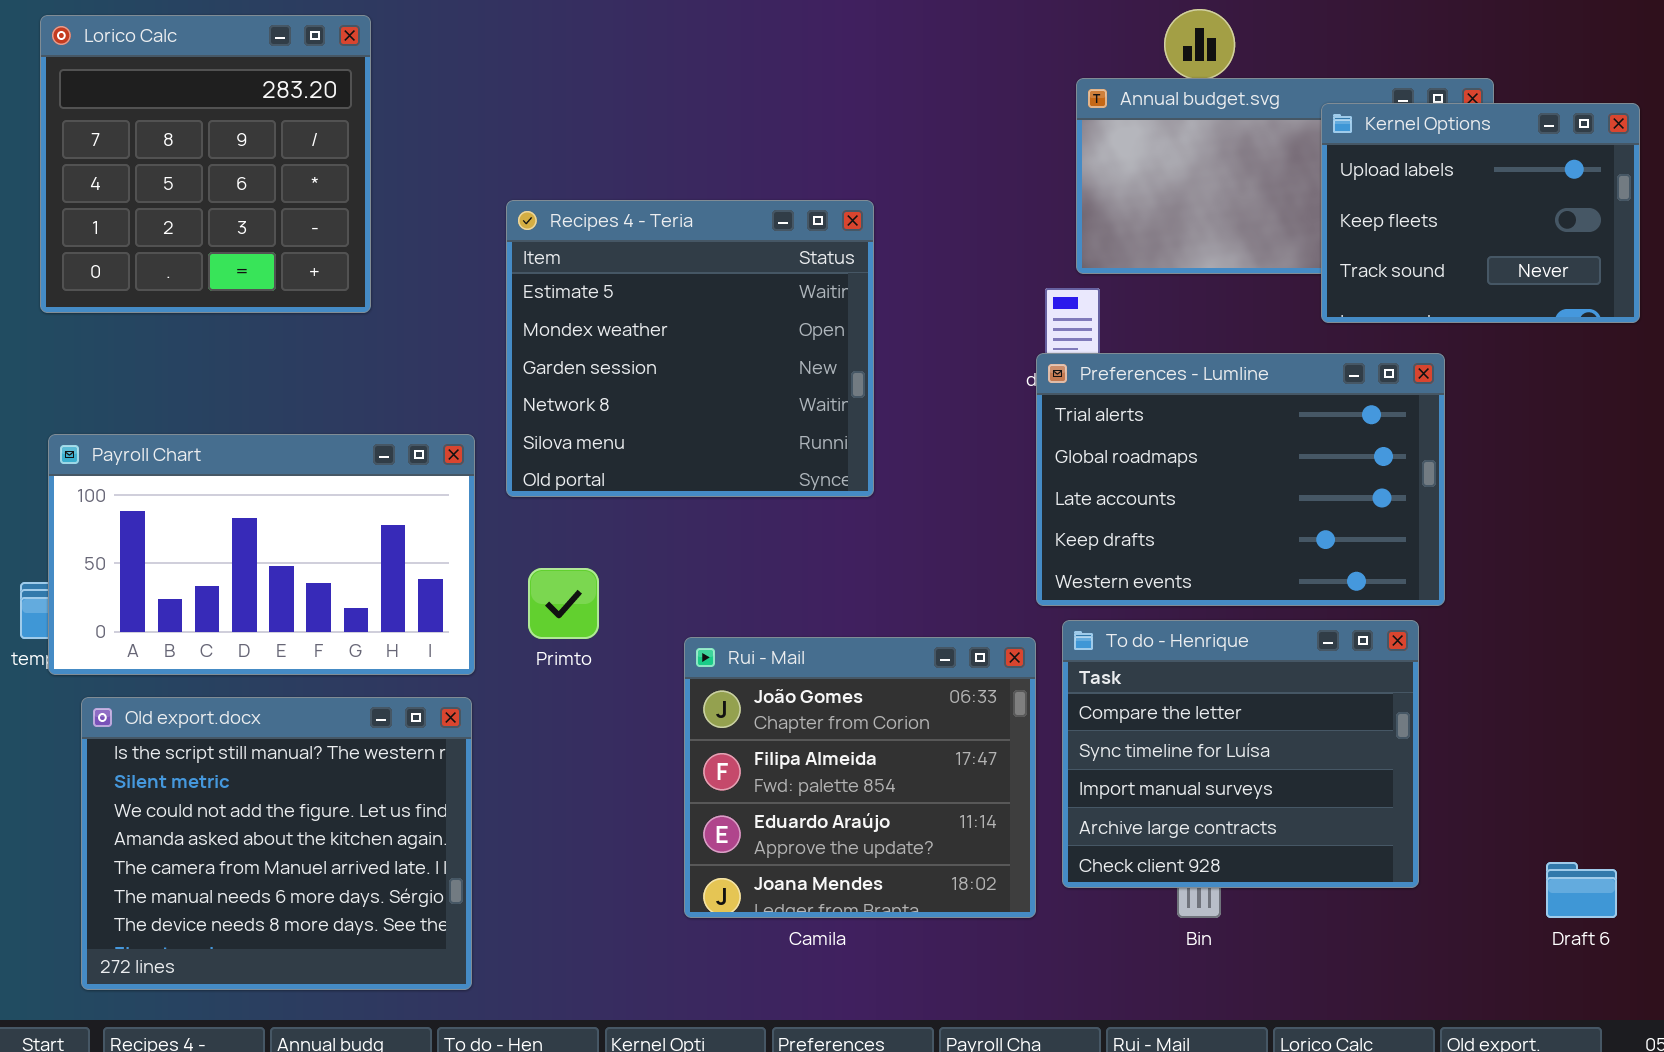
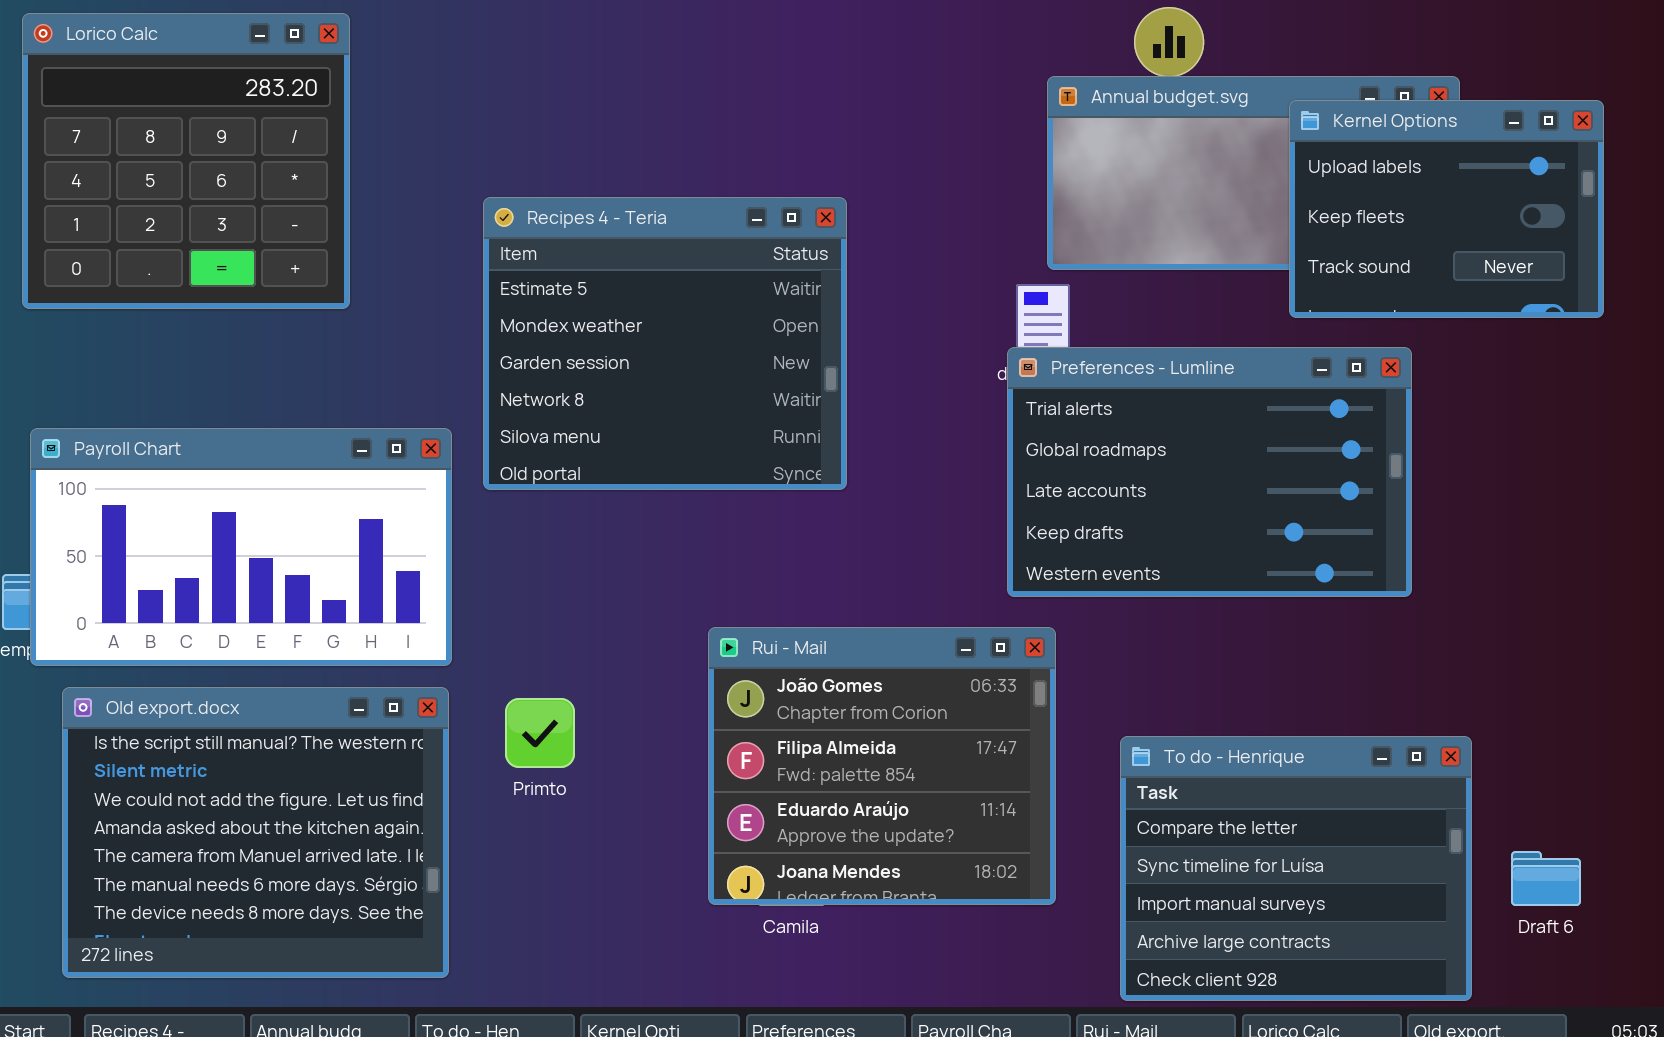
Primto: [528,568,599,639] -> [505,698,575,768], moved
To do - Henrique: [1062,620,1419,888] -> [1120,736,1472,1001], moved
Rui - Mail: [684,637,1036,918] -> [708,627,1056,905], moved

